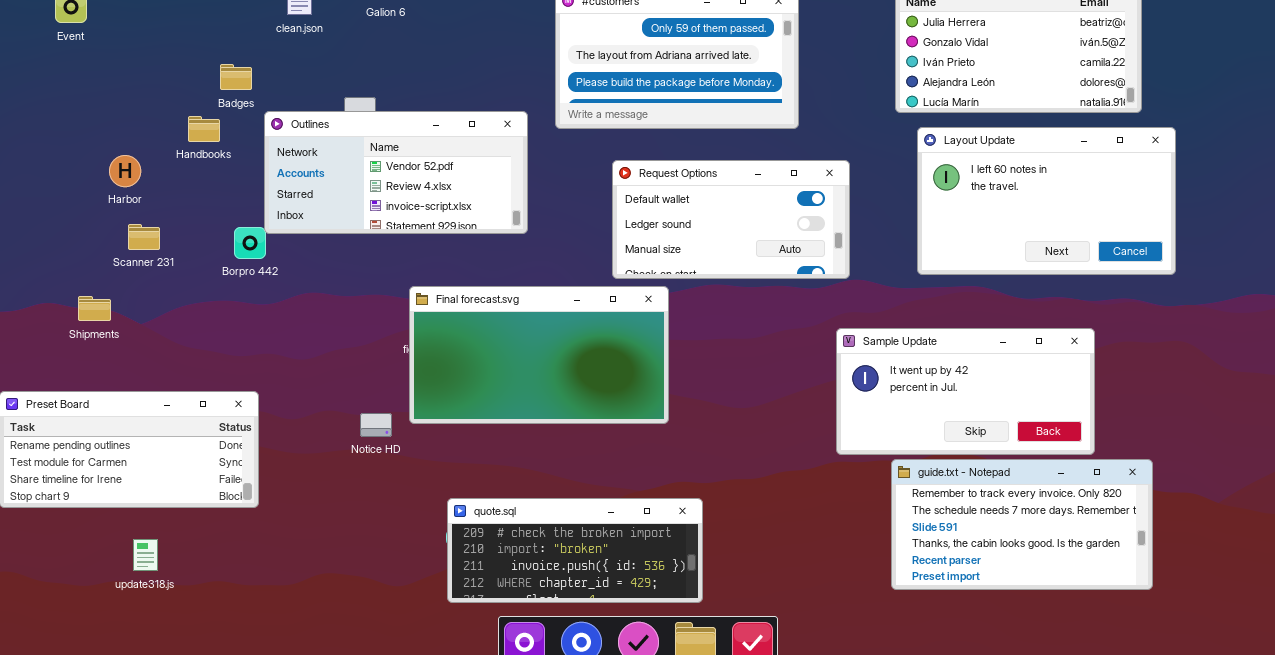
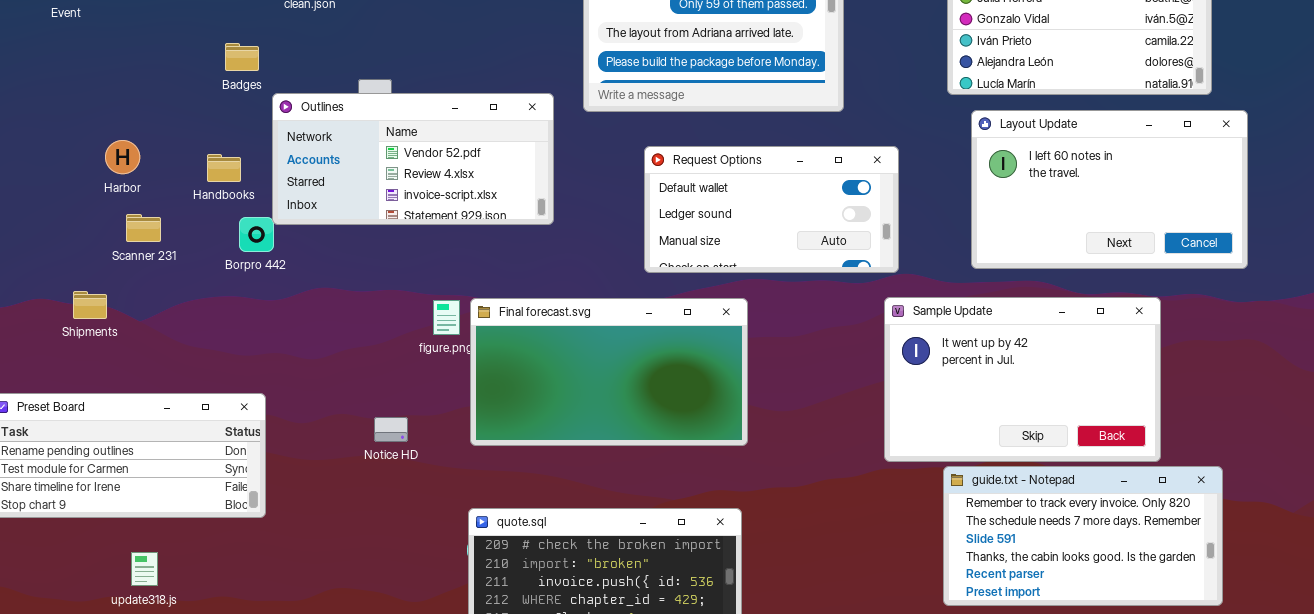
Handbooks: [188,116,220,142] -> [207,154,241,182], moved
Final forecast.svg: [409,286,669,424] -> [470,298,748,446], moved
Sample Update: [836,328,1095,455] -> [884,297,1161,462], resized

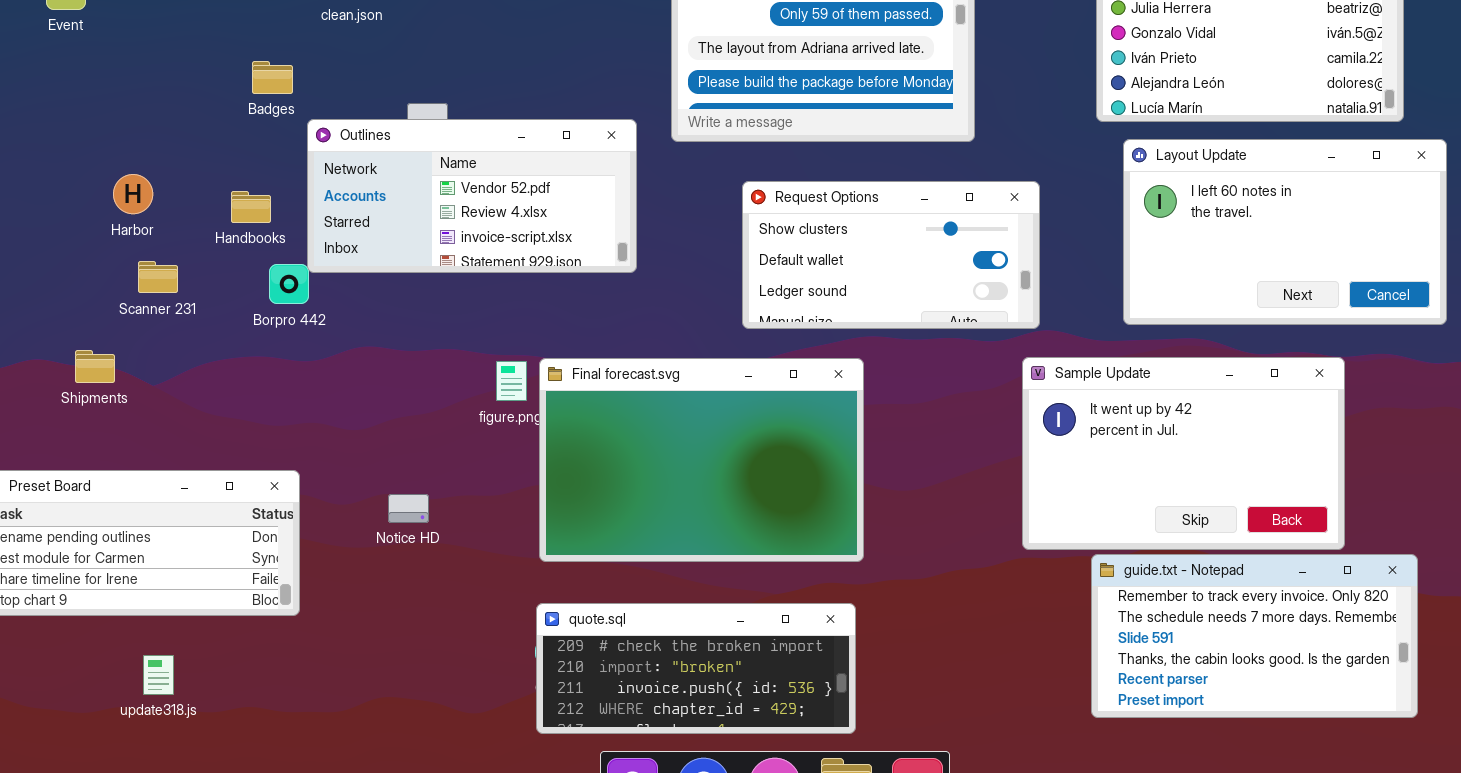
Request Options: [644,146,899,273] -> [742,181,1040,329], scrolled up 1 row
Final forecast.svg: [470,298,748,446] -> [539,358,864,562], resized
Notice HD: [374,417,408,442] -> [388,494,429,523], moved

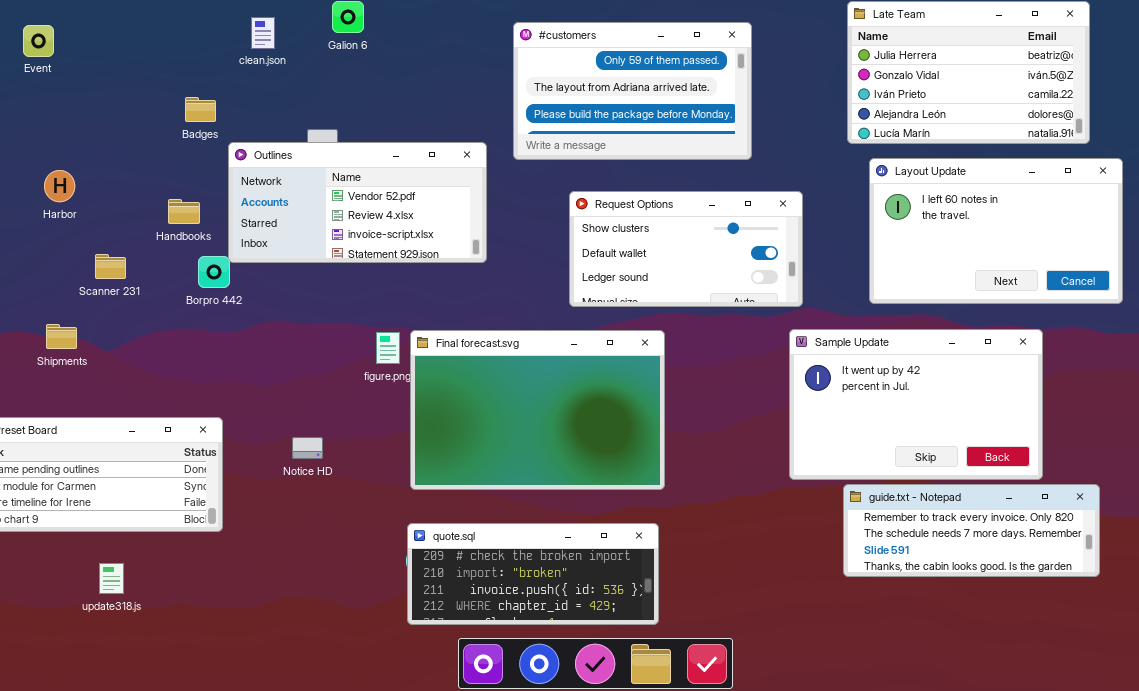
Harbor: [113,174,153,214] -> [44,170,75,202], moved
guide.txt - Notepad: [1091,554,1418,718] -> [843,484,1100,577], resized

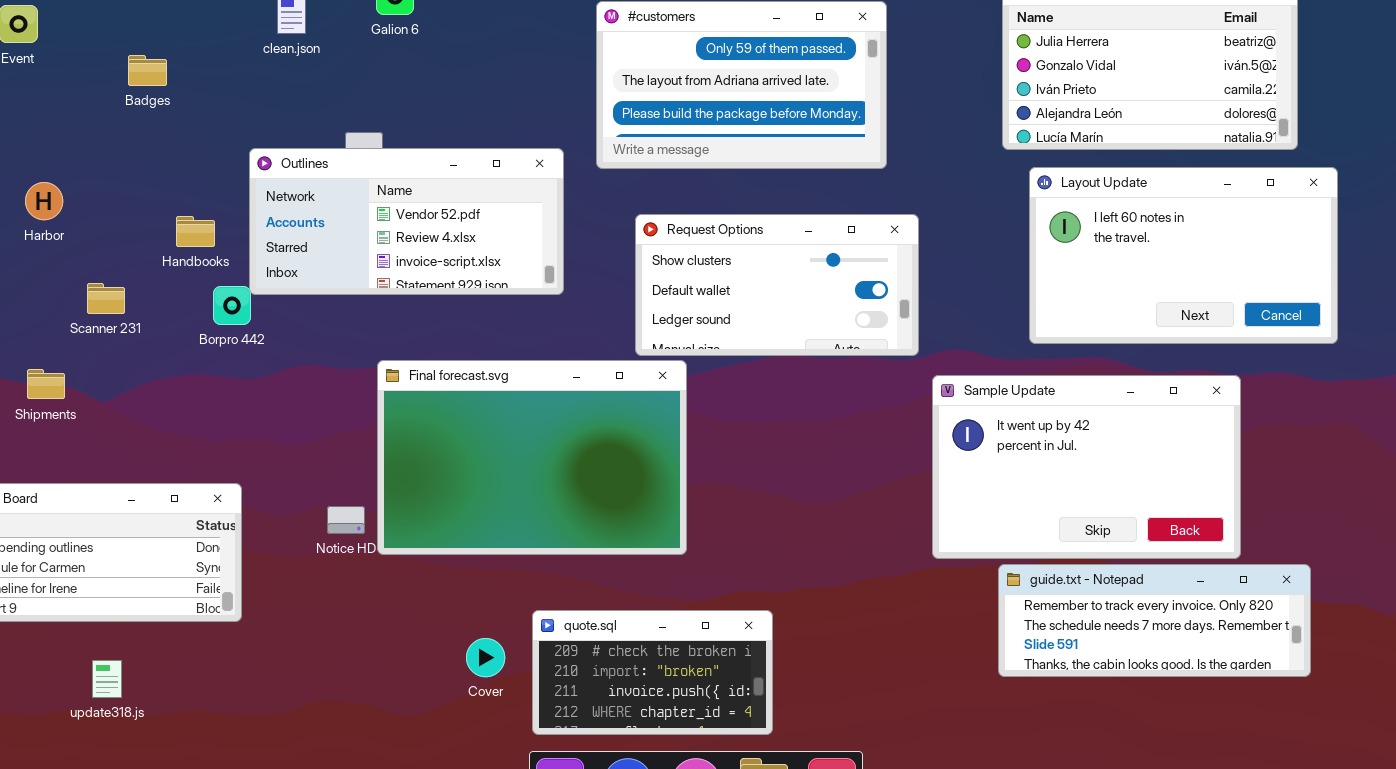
Badges: [185,97,216,122] -> [128,55,167,86], moved
Request Options: [569,191,803,307] -> [635,214,919,356], moved
Final forecast.svg: [410,330,665,490] -> [377,360,687,555], moved
quote.sql: [407,523,659,625] -> [532,610,773,735], resized

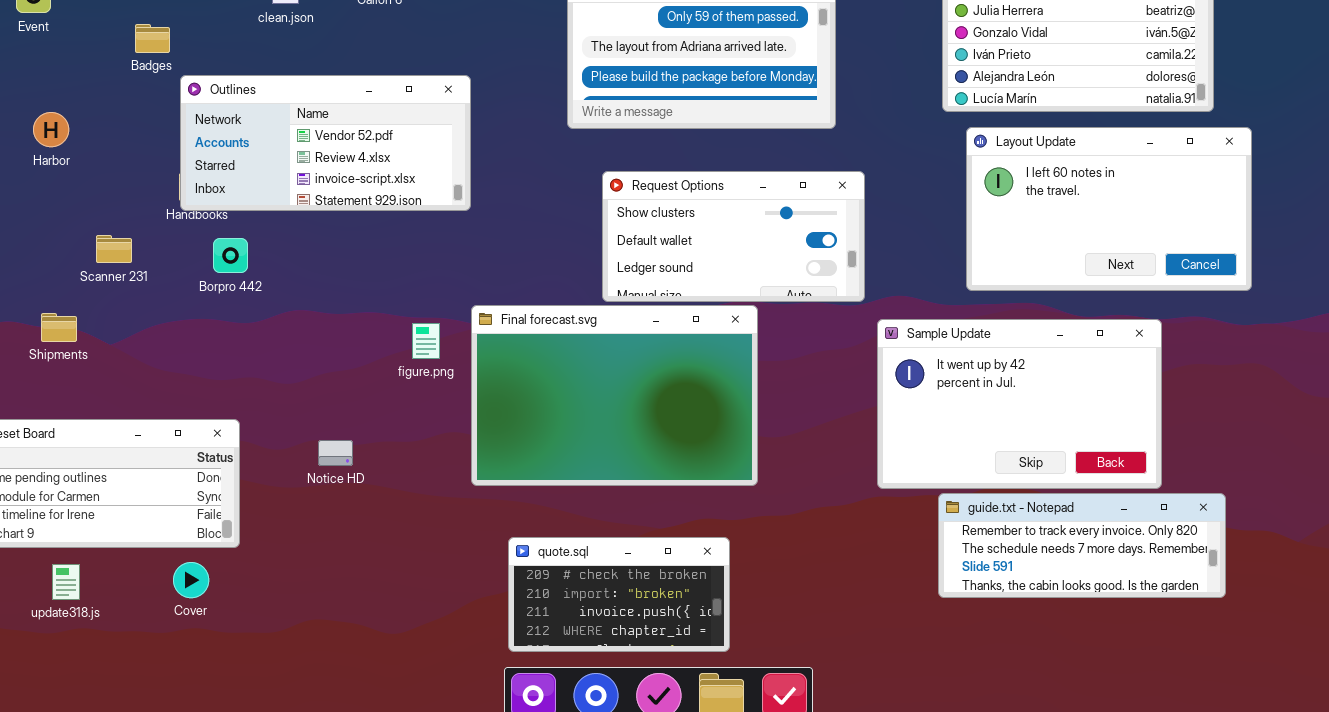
Outlines: [249,148,564,295] -> [180,75,471,211], moved
Harbor: [25,182,63,220] -> [33,112,69,147], moved
Final forecast.svg: [377,360,687,555] -> [471,305,758,486], moved
Cover: [466,638,505,677] -> [173,562,209,598], moved
update318.js: [92,660,122,698] -> [52,564,80,600], moved

